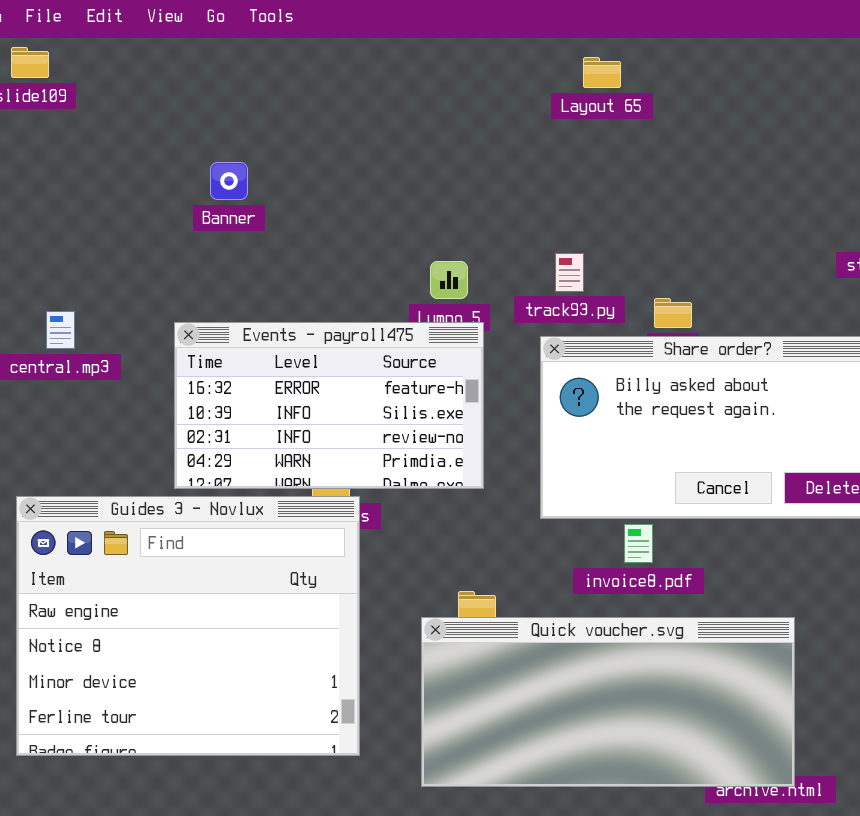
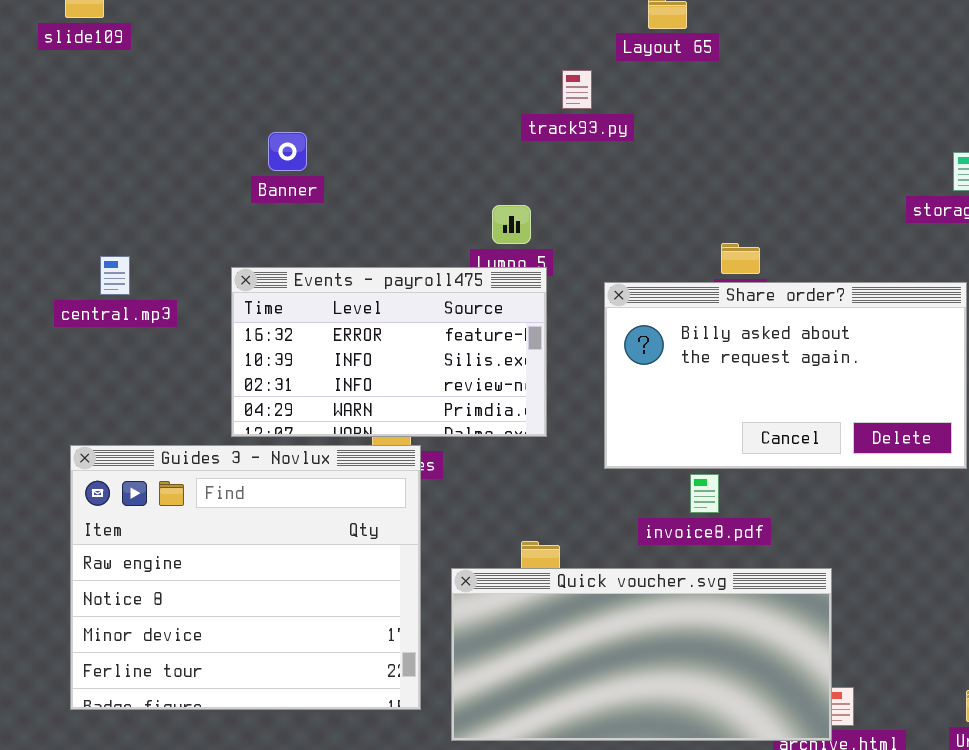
Banner: [210,162,248,200] -> [268,132,307,171], moved
track93.py: [555,253,584,292] -> [562,70,592,109], moved
Quick voucher.svg: [421,617,795,787] -> [451,568,832,741], moved

